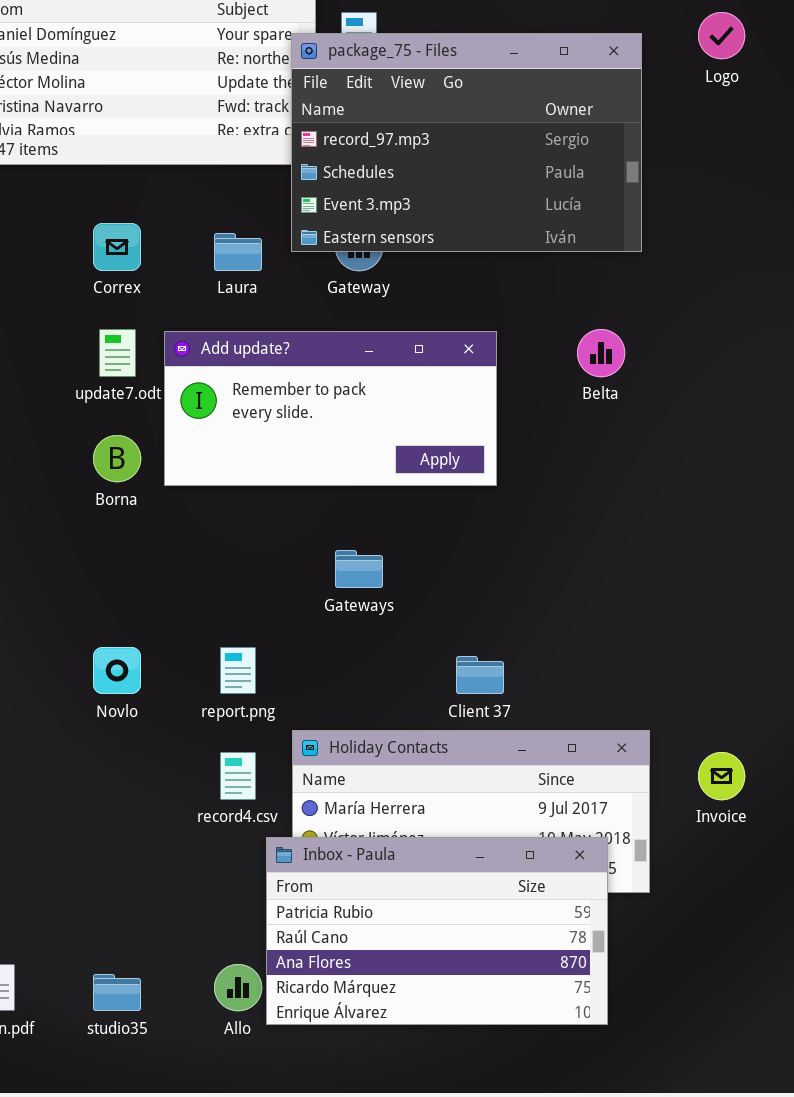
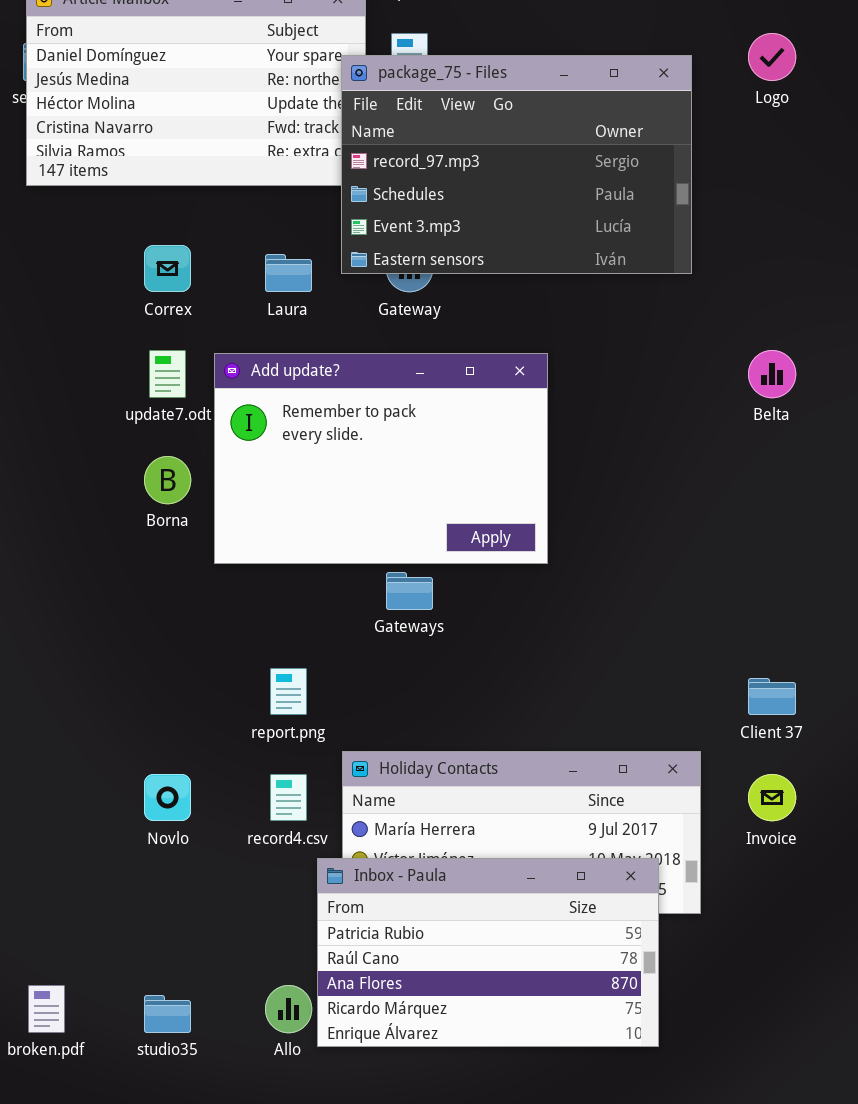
Belta: [577,329,625,377] -> [748,350,796,398], moved
Add update?: [164,331,497,486] -> [214,353,548,564], resized
Novlo: [93,647,141,694] -> [144,774,191,821], moved
Client 37: [456,656,504,694] -> [748,678,796,715], moved

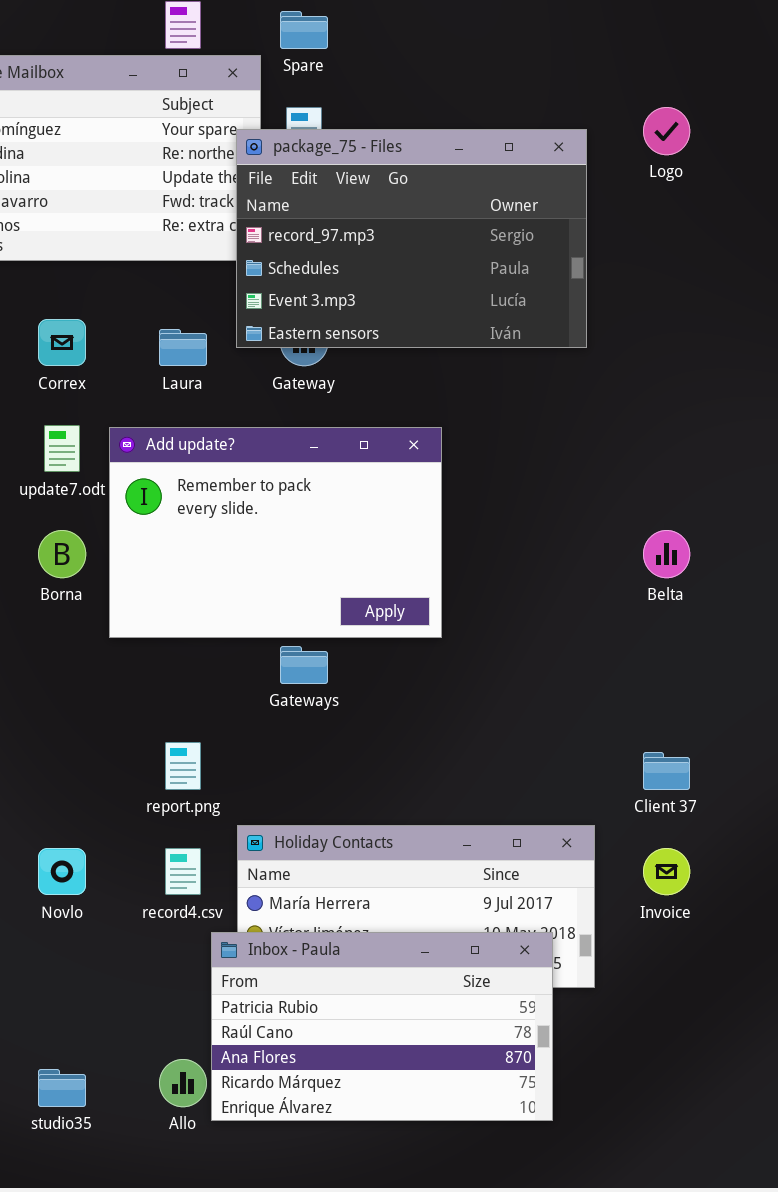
Belta: [748,350,796,398] -> [643,530,690,578], moved

